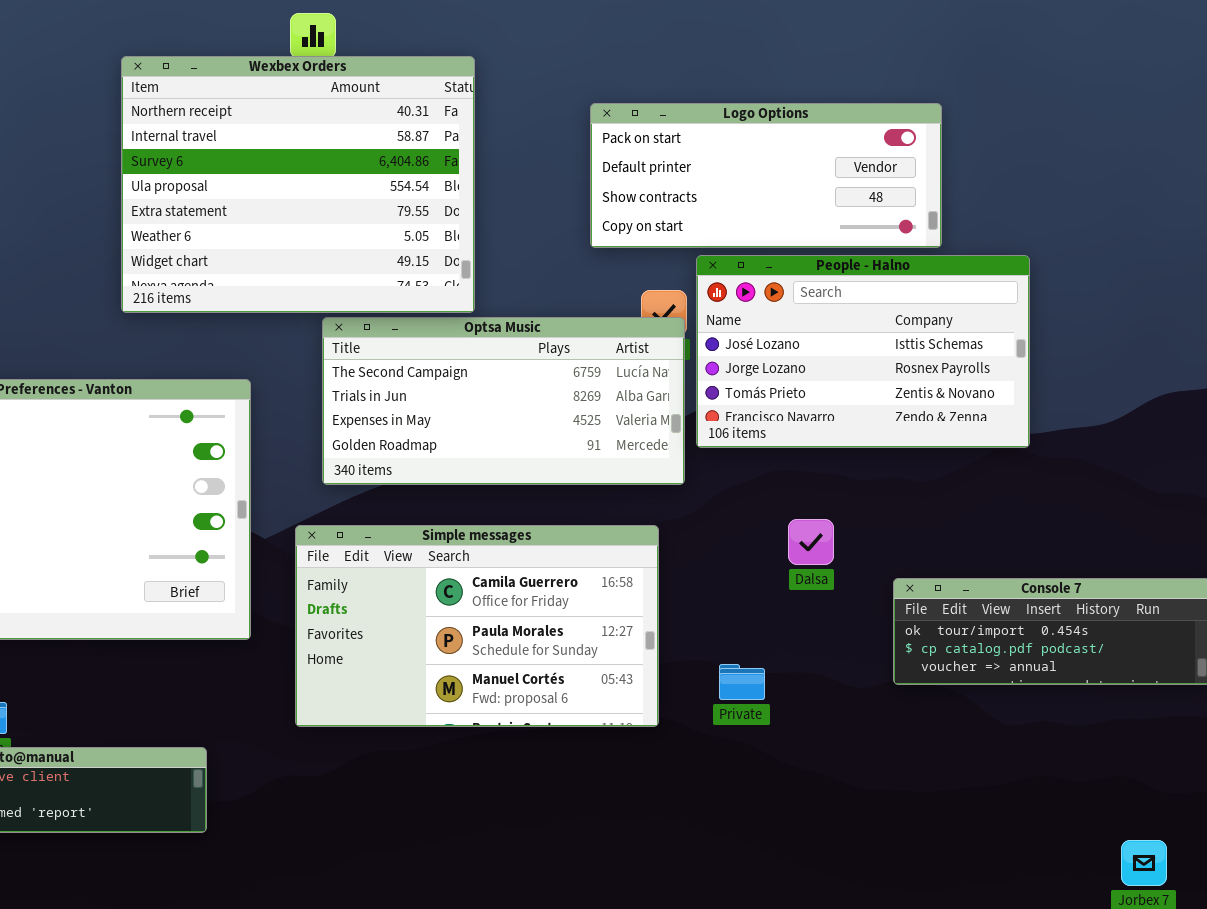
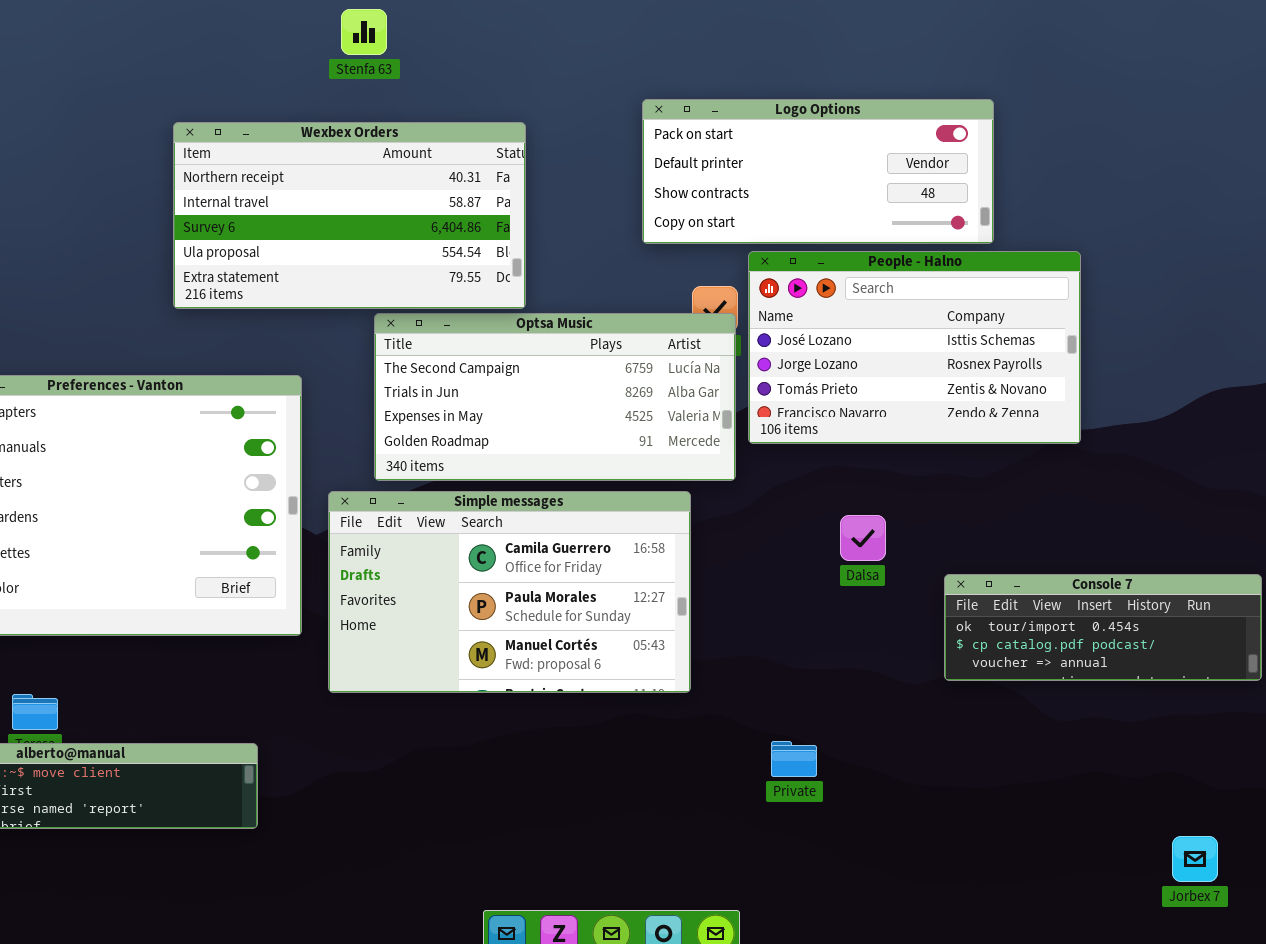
Wexbex Orders: [121,56,475,313] -> [173,122,526,309], resized
Simple messages: [295,525,659,727] -> [328,491,691,693], moved
Private: [719,664,765,700] -> [771,741,817,777], moved

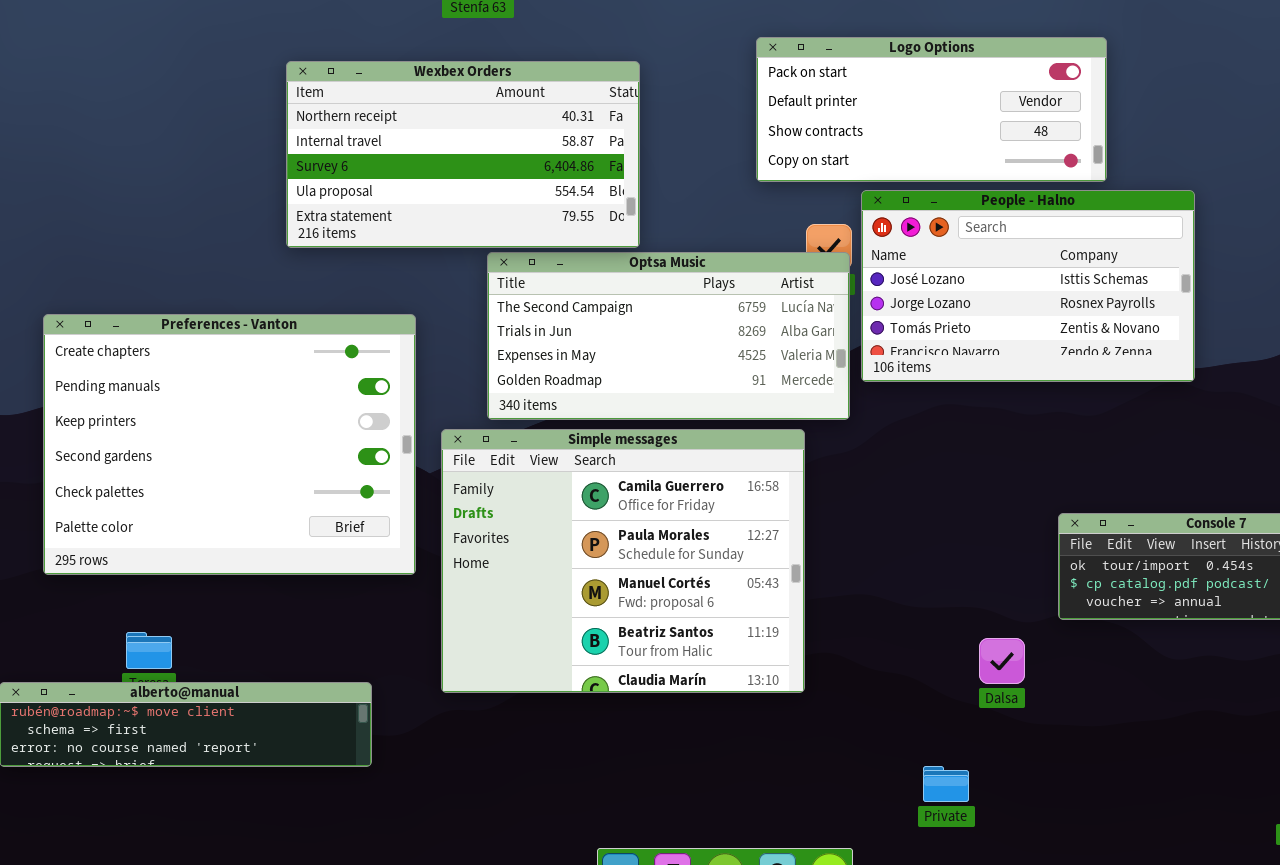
Simple messages: [328,491,691,693] -> [441,429,805,693], resized
Dalsa: [840,515,886,561] -> [979,638,1025,684], moved
Private: [771,741,817,777] -> [923,766,969,802], moved

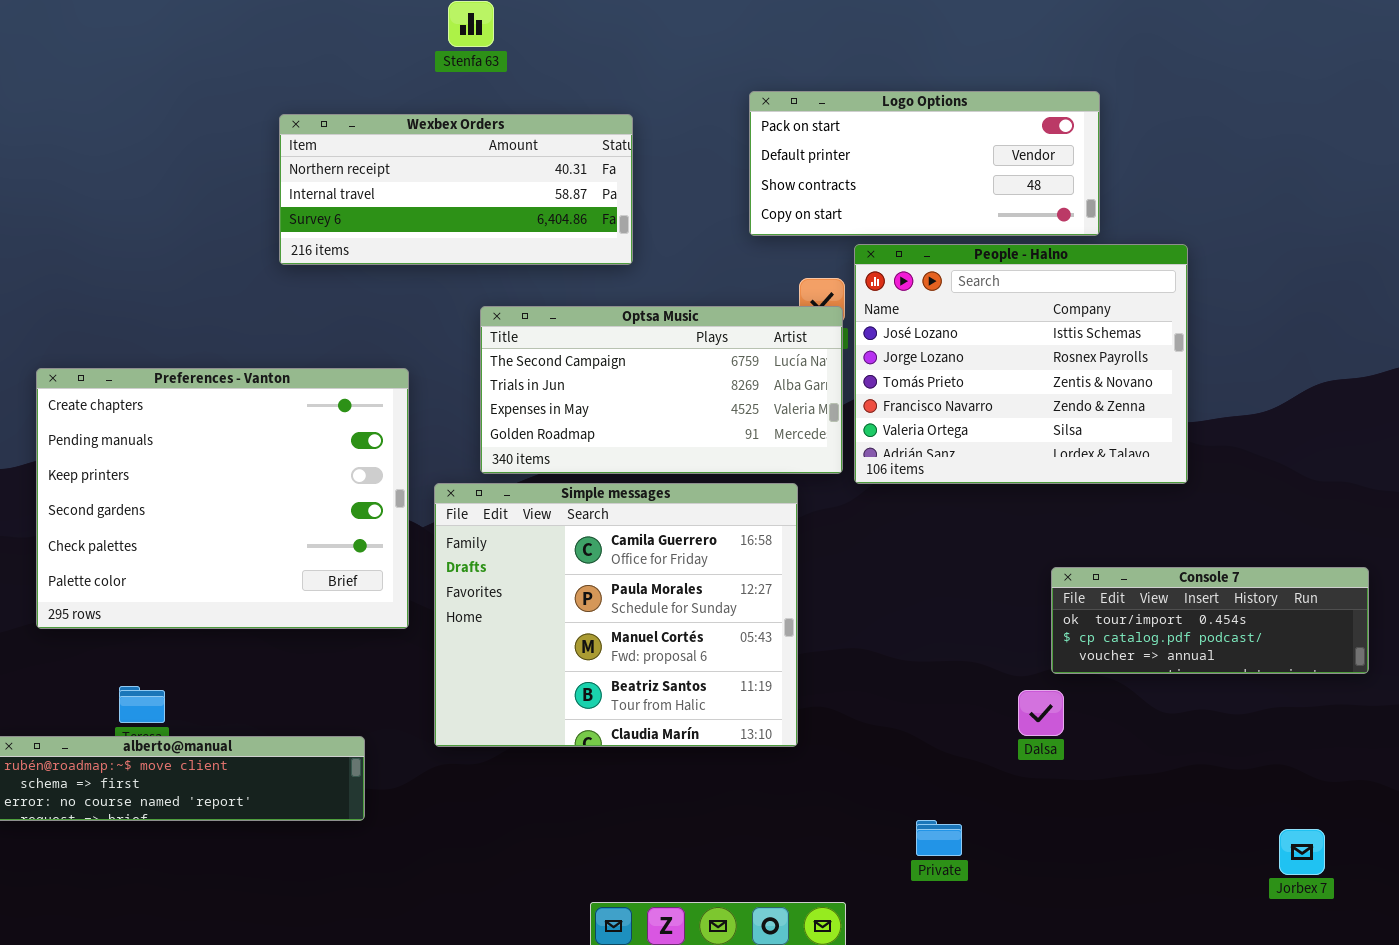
Wexbex Orders: [286,61,640,248] -> [279,114,633,265], resized
People - Halno: [861,190,1195,382] -> [854,244,1188,484], resized
Dalsa: [979,638,1025,684] -> [1018,690,1064,736], moved

